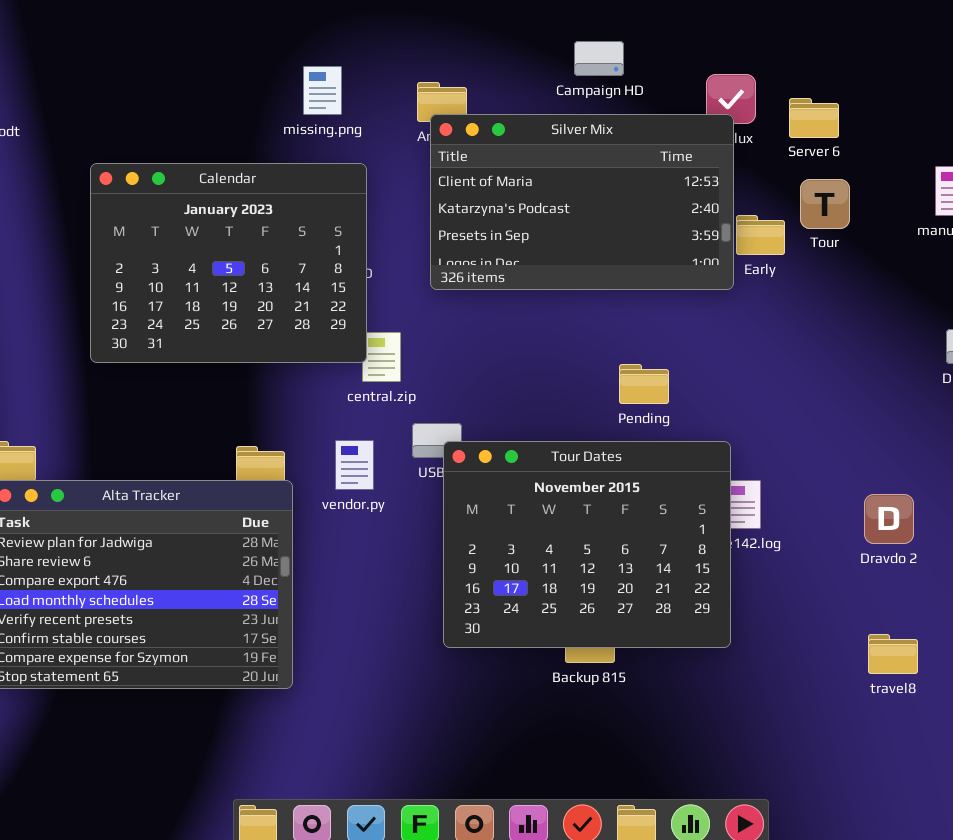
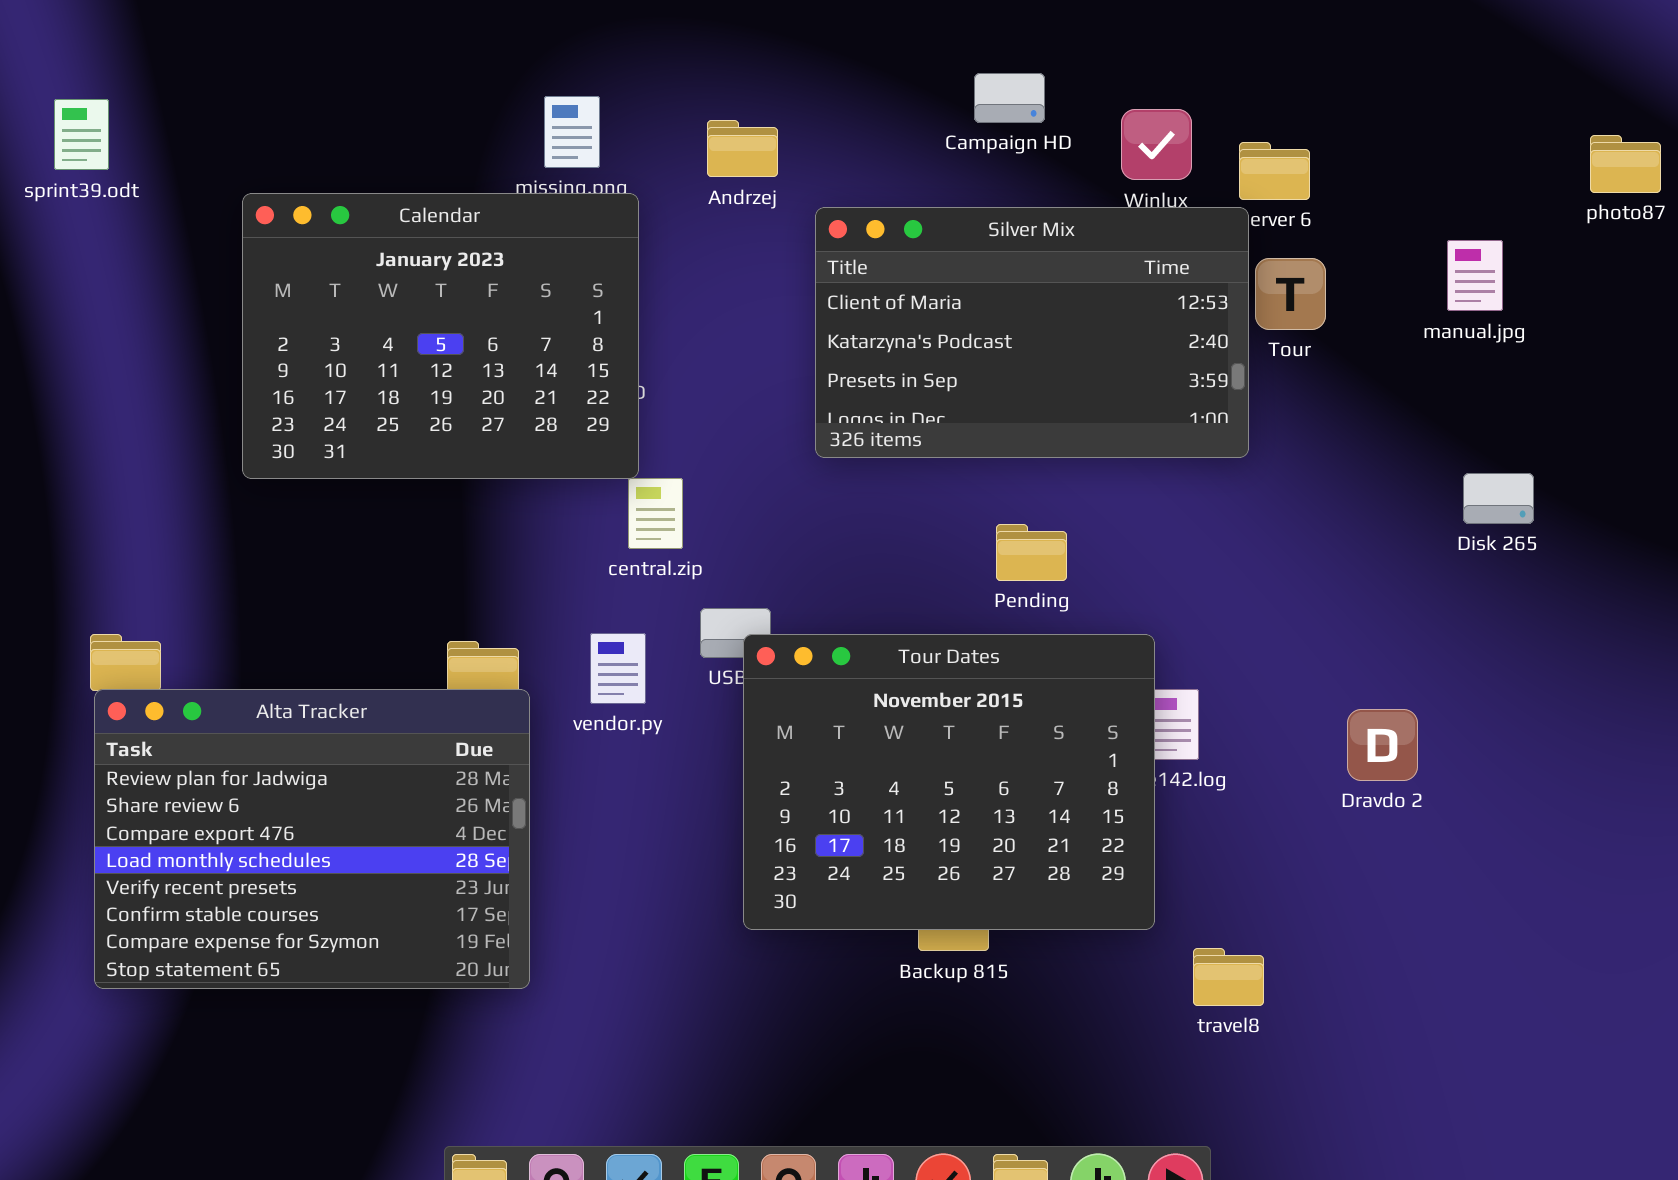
Campaign HD: [574,41,624,76] -> [974,73,1045,123], moved
Silver Mix: [430,114,734,290] -> [815,207,1249,458], moved
Calendar: [90,163,367,363] -> [242,193,639,479], moved
travel8: [868,634,918,674] -> [1193,948,1264,1006], moved

